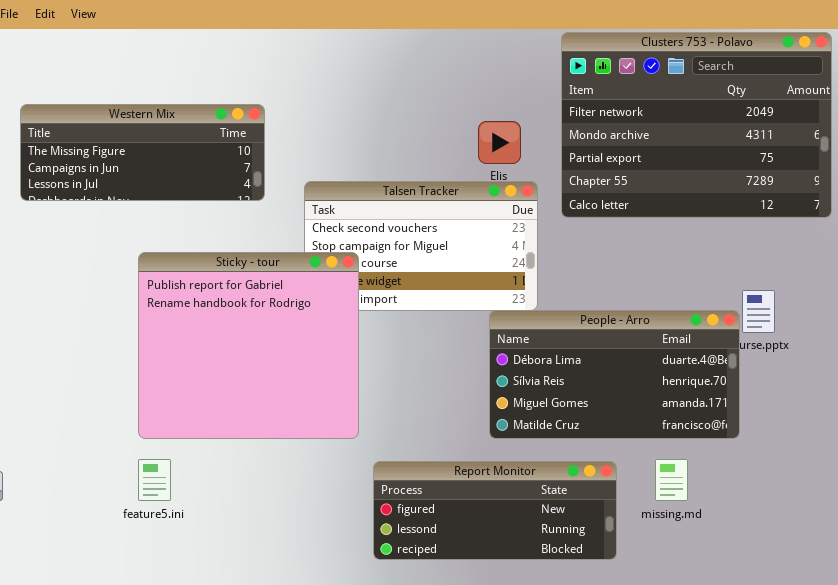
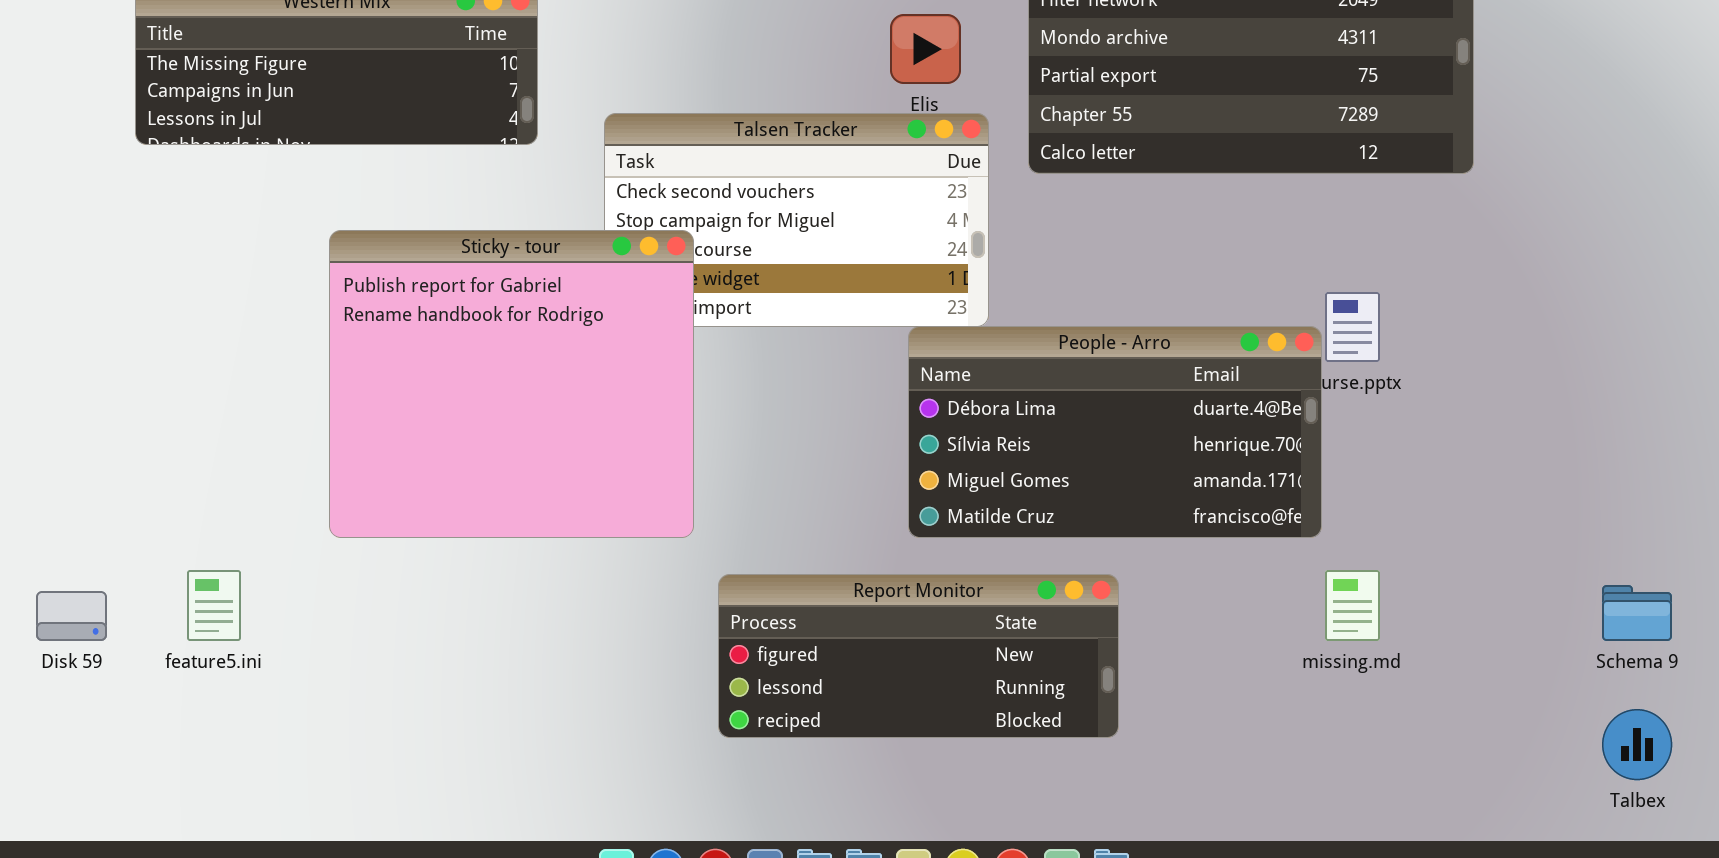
feature5.ini: [138,459,171,501] -> [187,570,241,641], moved
missing.md: [655,459,688,501] -> [1325,570,1380,641], moved

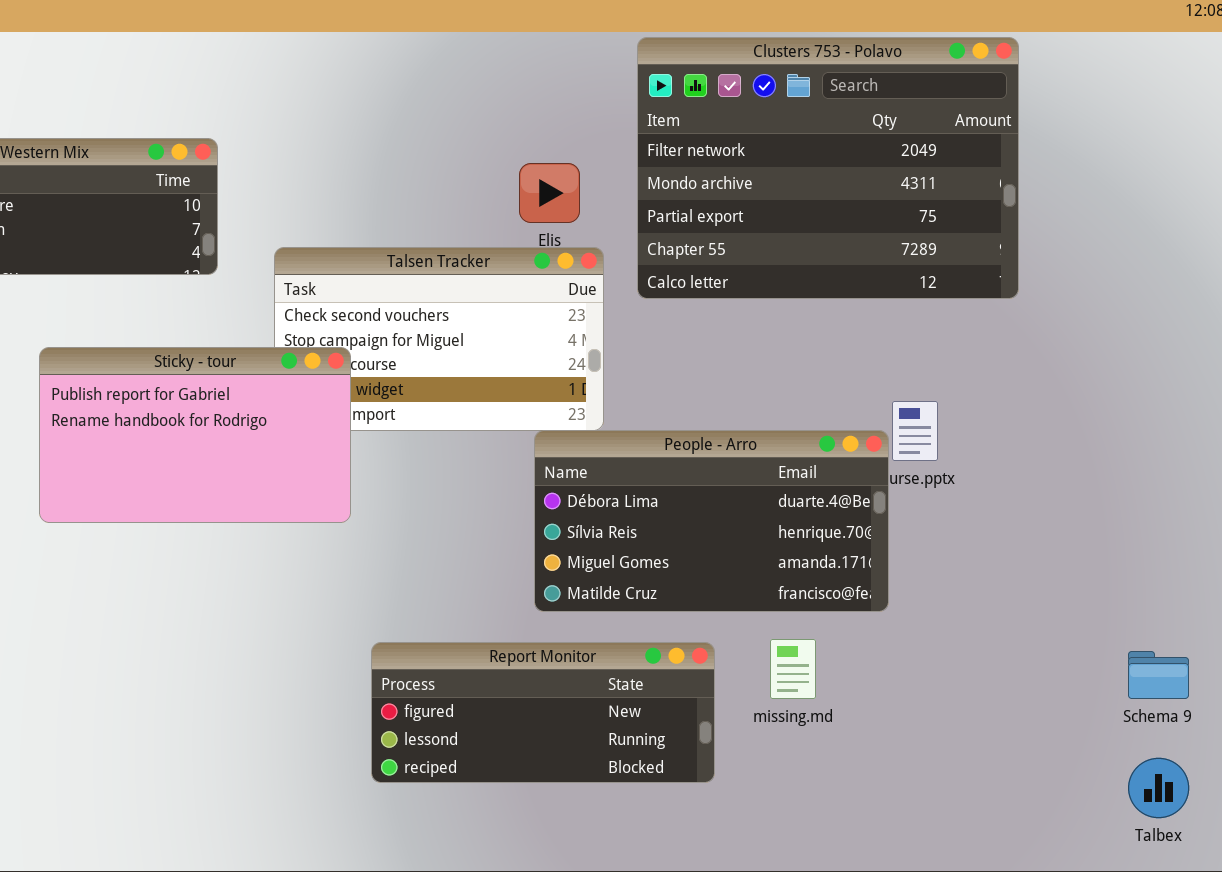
Sticky - tour: [329,230,694,538] -> [39,347,351,523], resized
missing.md: [1325,570,1380,641] -> [770,639,816,699], moved

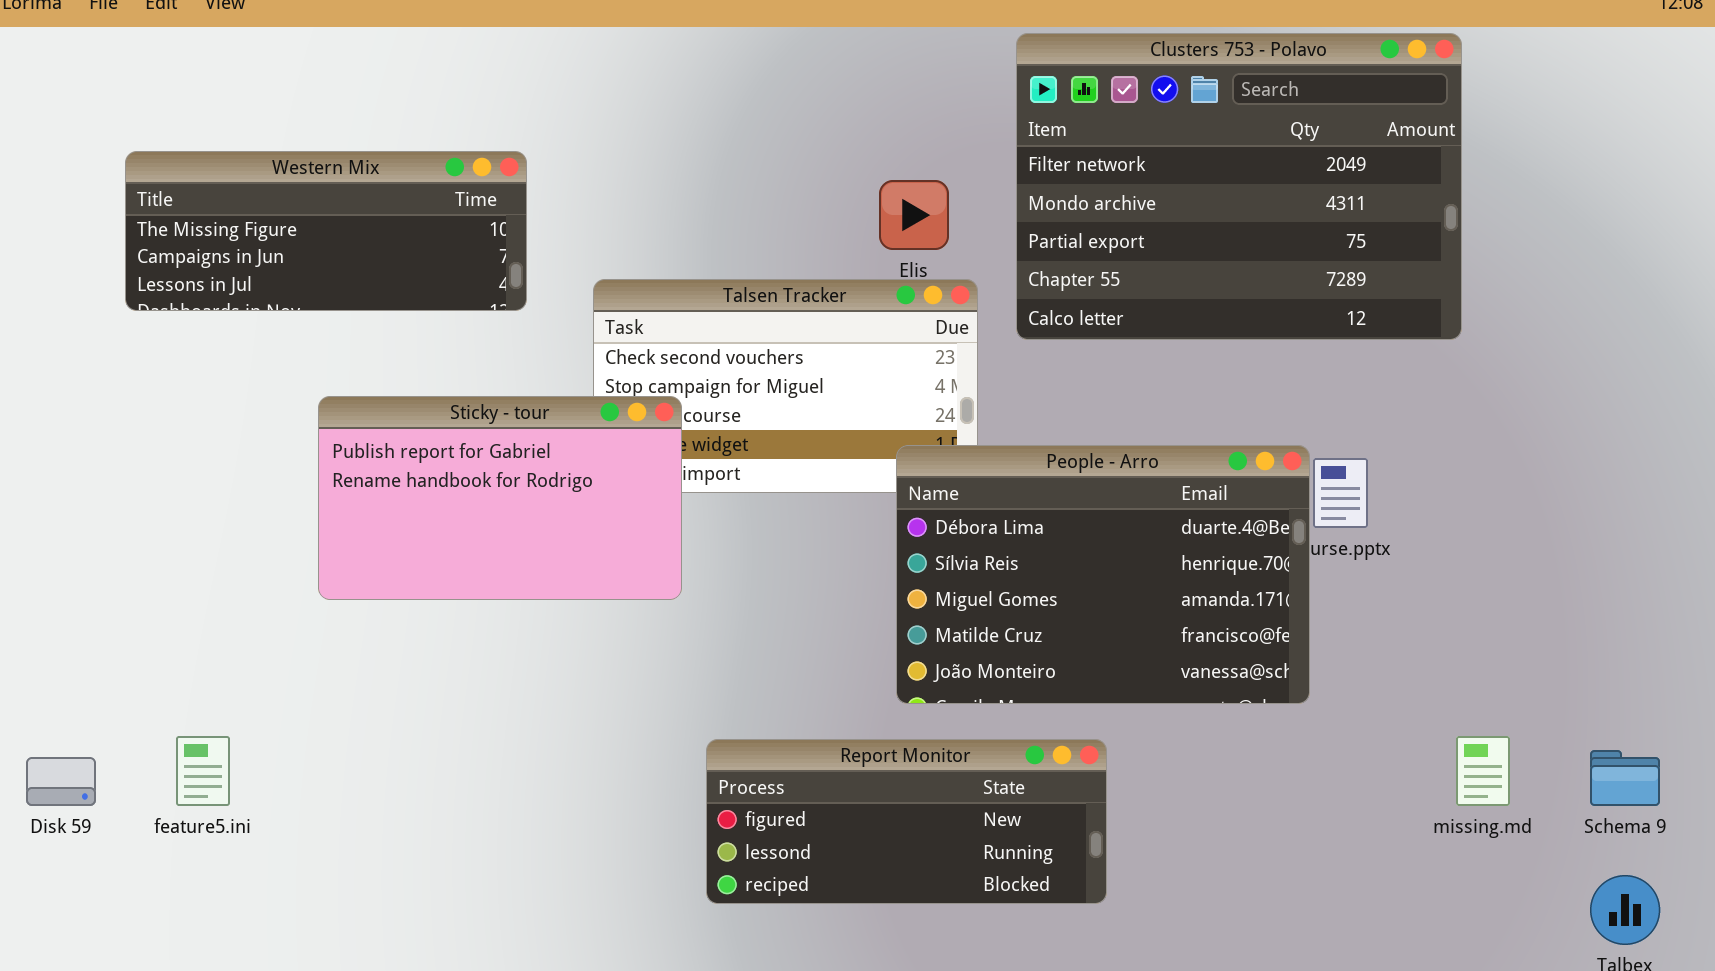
People - Arro: [534,430,889,612] -> [896,445,1310,704], resized
missing.md: [770,639,816,699] -> [1456,736,1510,806], moved

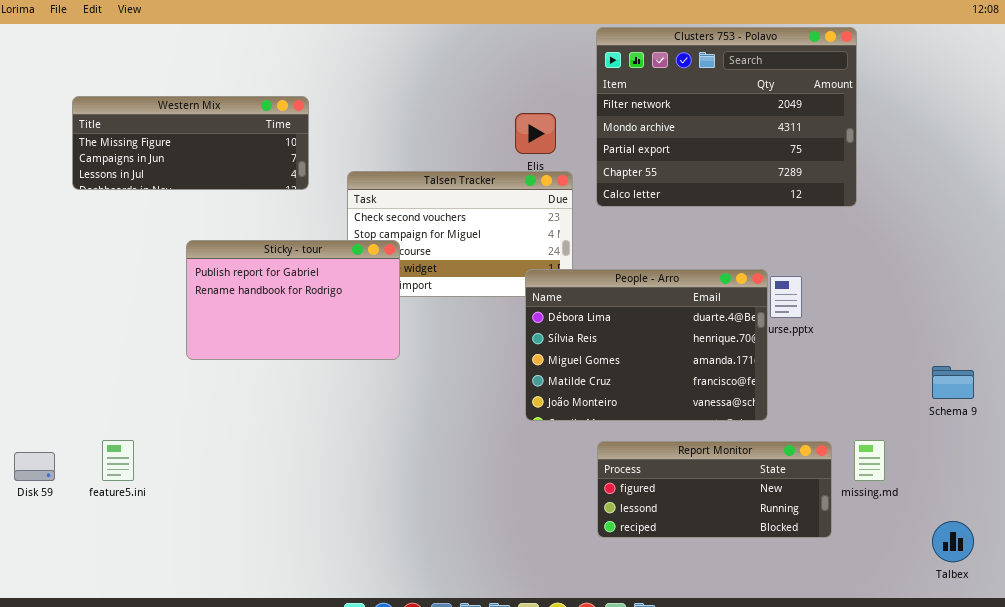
Report Monitor: [706,739,1107,904] -> [597,441,832,538], moved
Schema 9: [1590,750,1660,806] -> [932,366,974,399], moved

